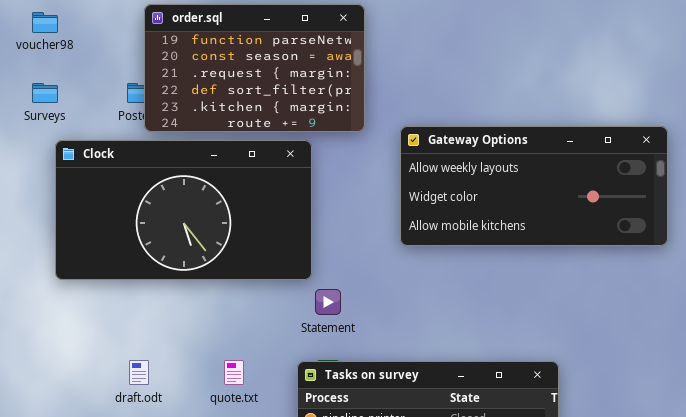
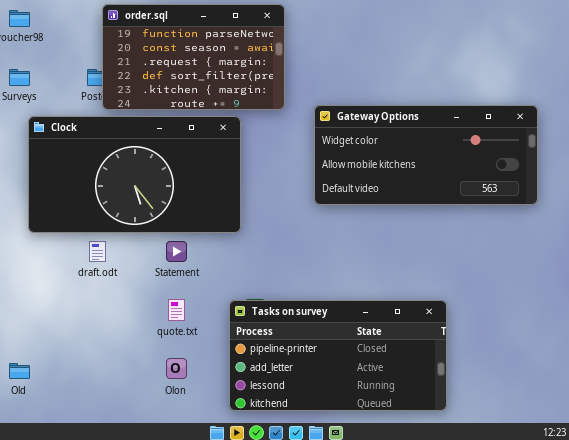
Gateway Options: [400,126,668,246] -> [314,105,538,205], scrolled down 1 row
Statement: [315,289,341,315] -> [166,241,187,262], moved
draft.odt: [129,360,149,385] -> [89,241,106,262], moved

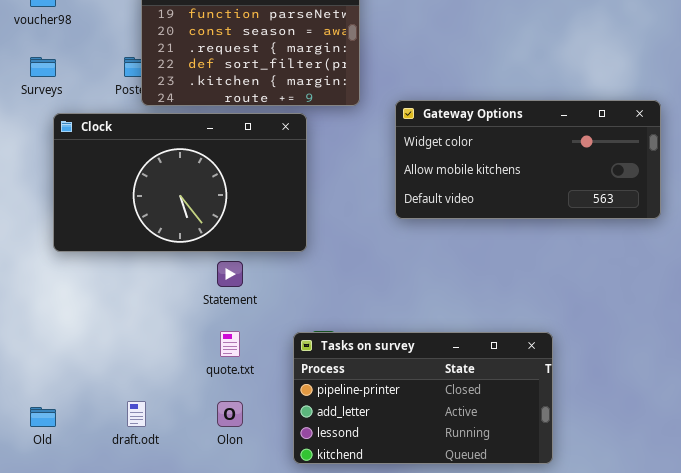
draft.odt: [89,241,106,262] -> [127,401,146,427], moved

